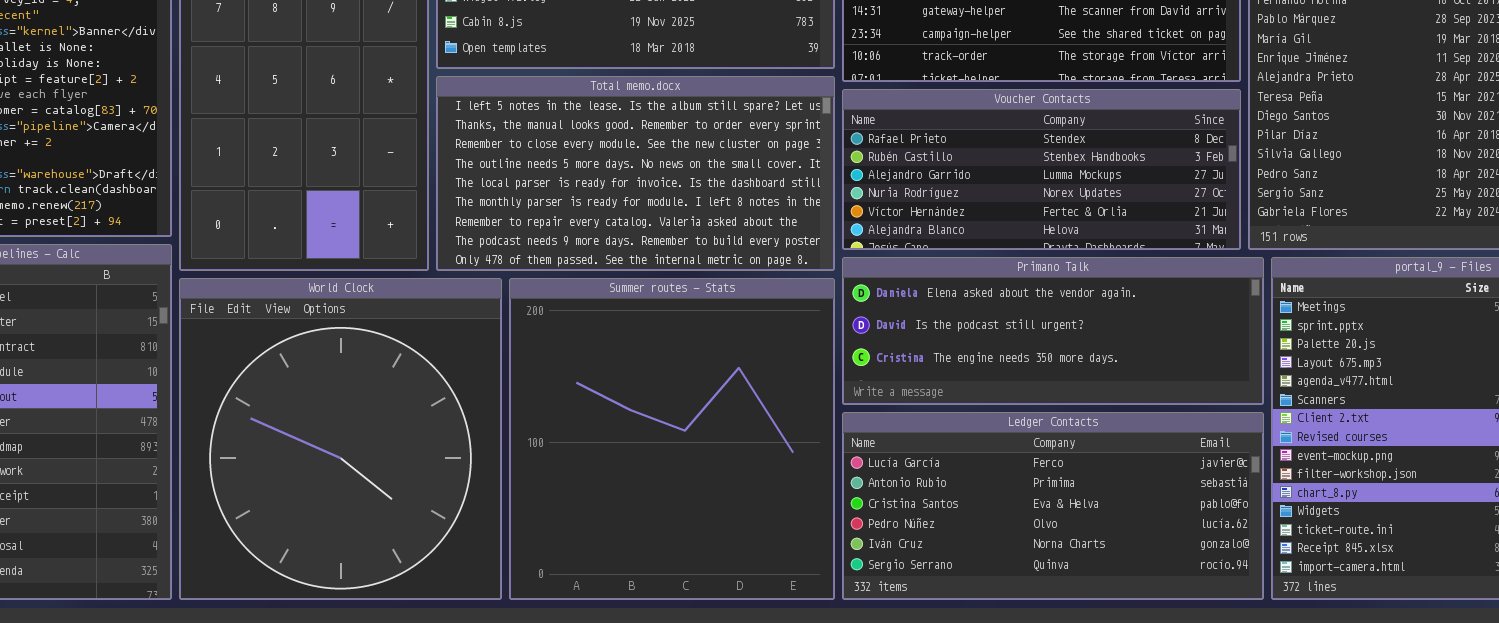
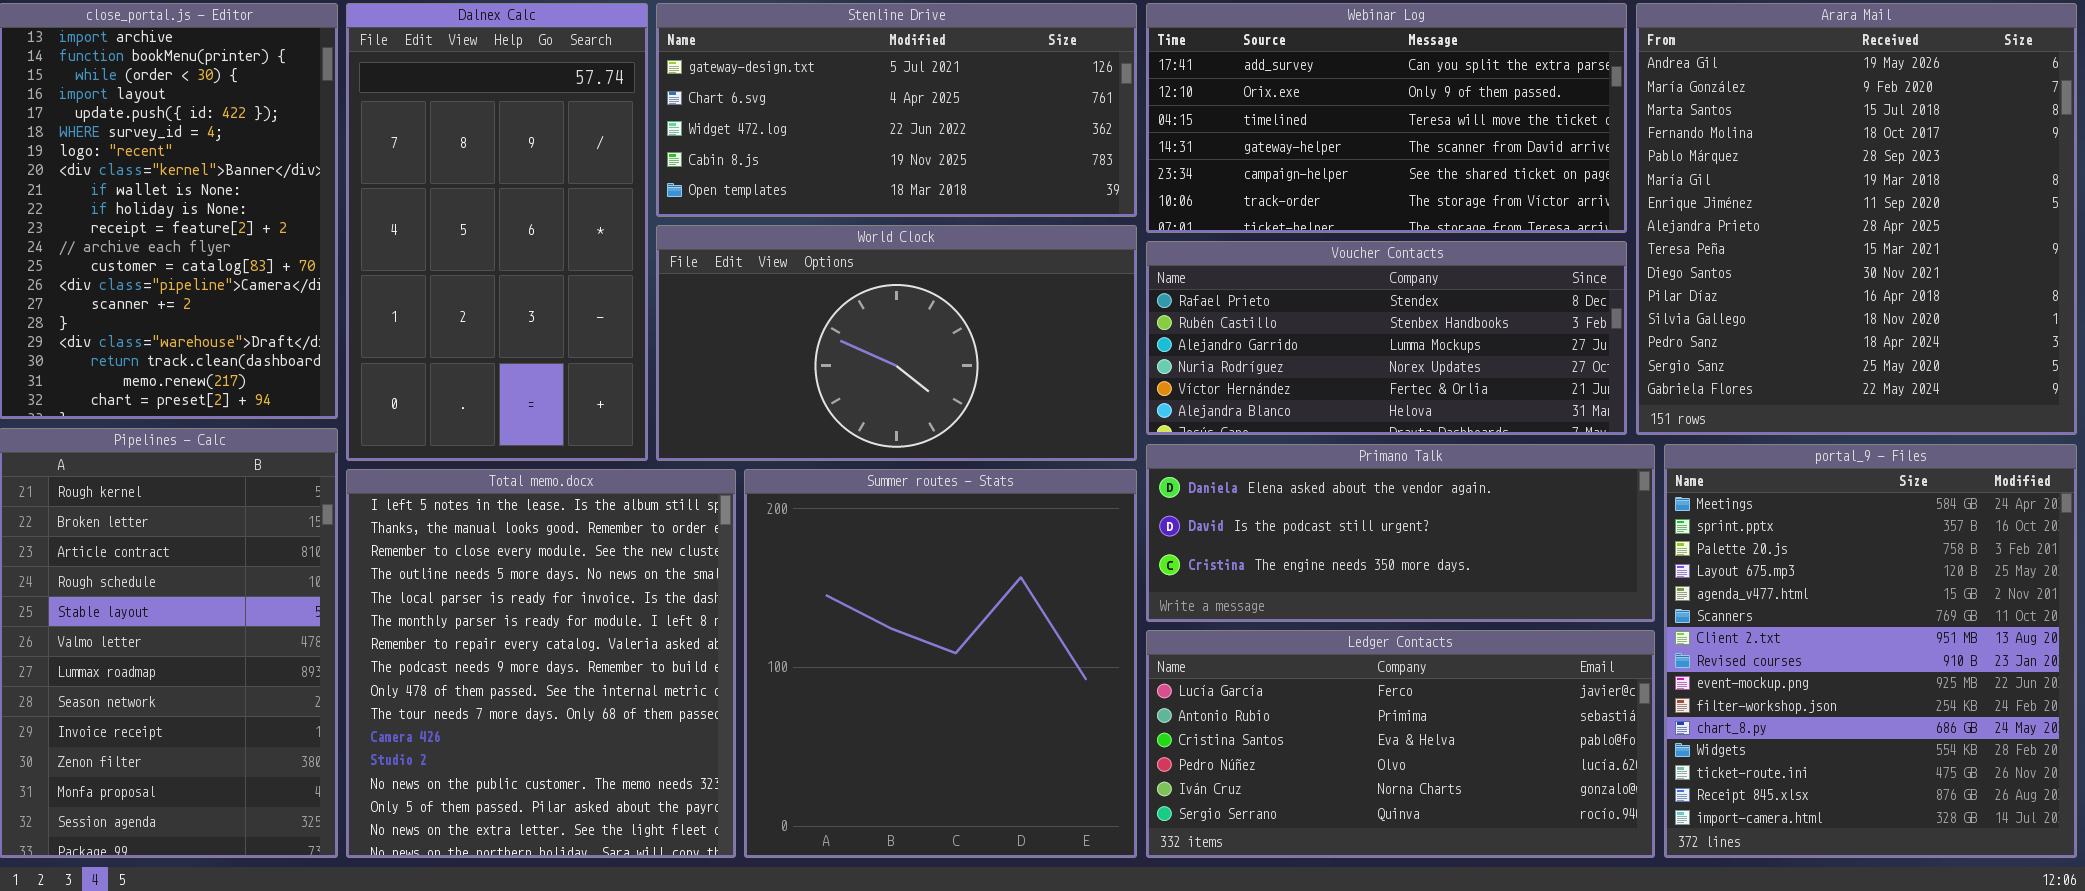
Total memo.docx: [436,76,835,271] -> [346,469,736,858], moved, resized
World Clock: [179,278,502,600] -> [656,225,1137,461], moved, resized

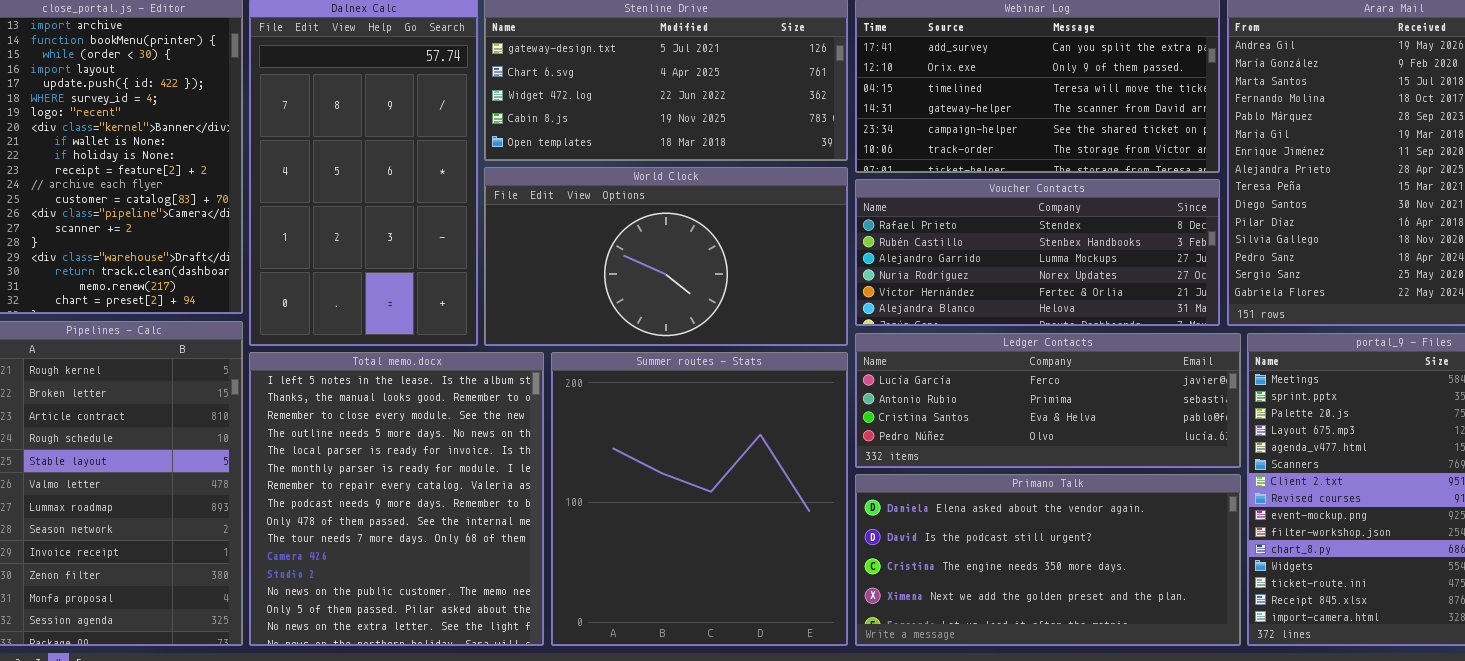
Primano Talk: [1146,444,1655,622] -> [855,474,1241,646], moved, resized
Ledger Contacts: [1146,630,1655,858] -> [855,333,1241,468], moved, resized

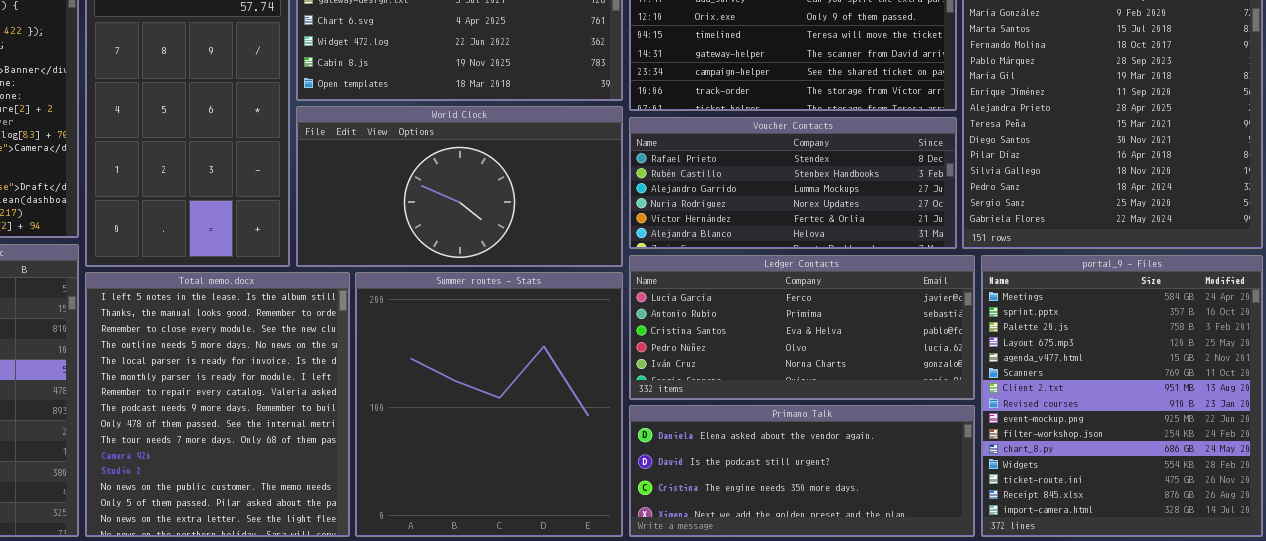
Ledger Contacts: [855,333,1241,468] -> [629,255,975,400], resized
Primano Talk: [855,474,1241,646] -> [629,405,975,537], resized

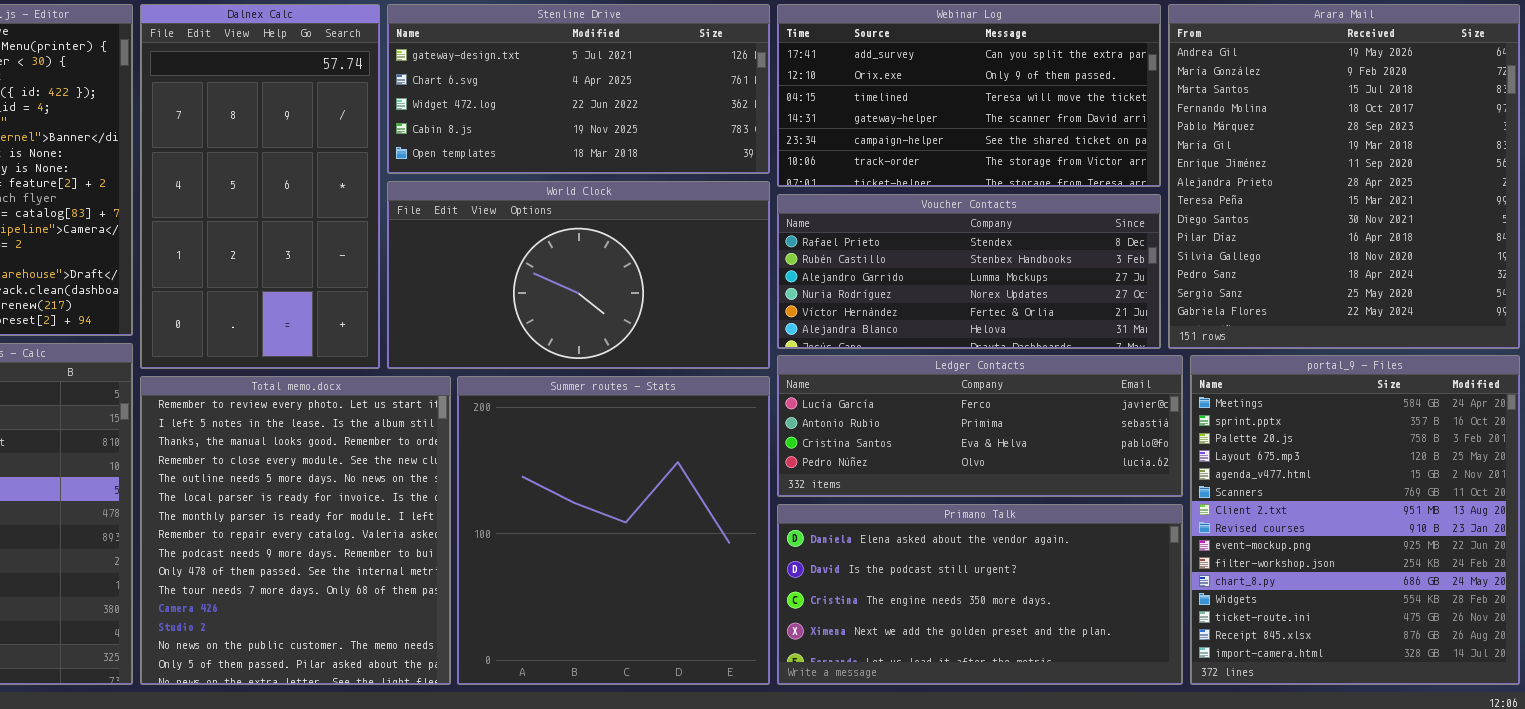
Ledger Contacts: [629,255,975,400] -> [777,355,1183,497], resized
Total memo.docx: [85,272,350,537] -> [140,376,451,685], scrolled up 1 row
Primano Talk: [629,405,975,537] -> [777,504,1183,685], resized

